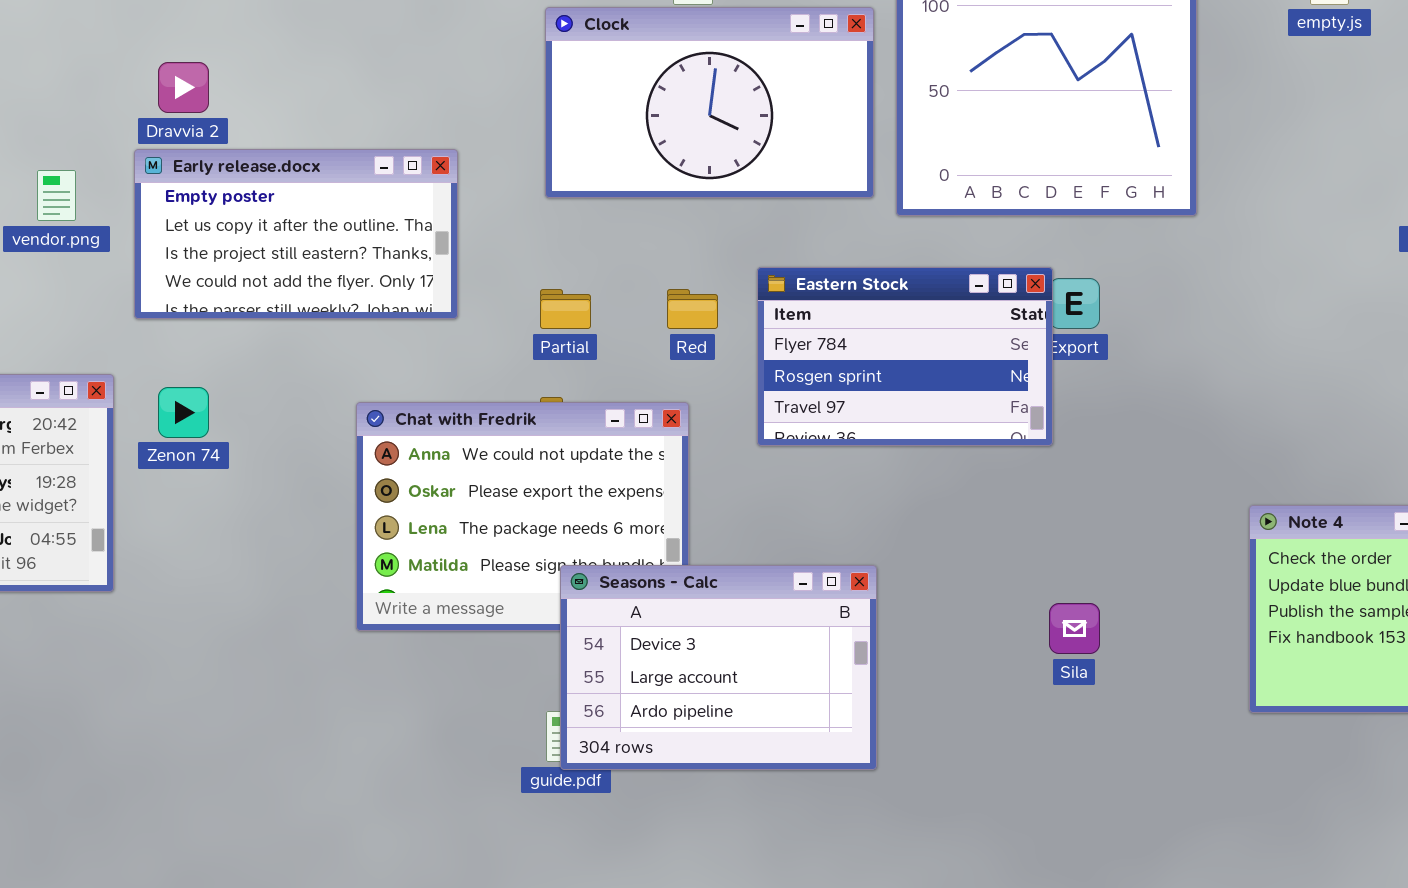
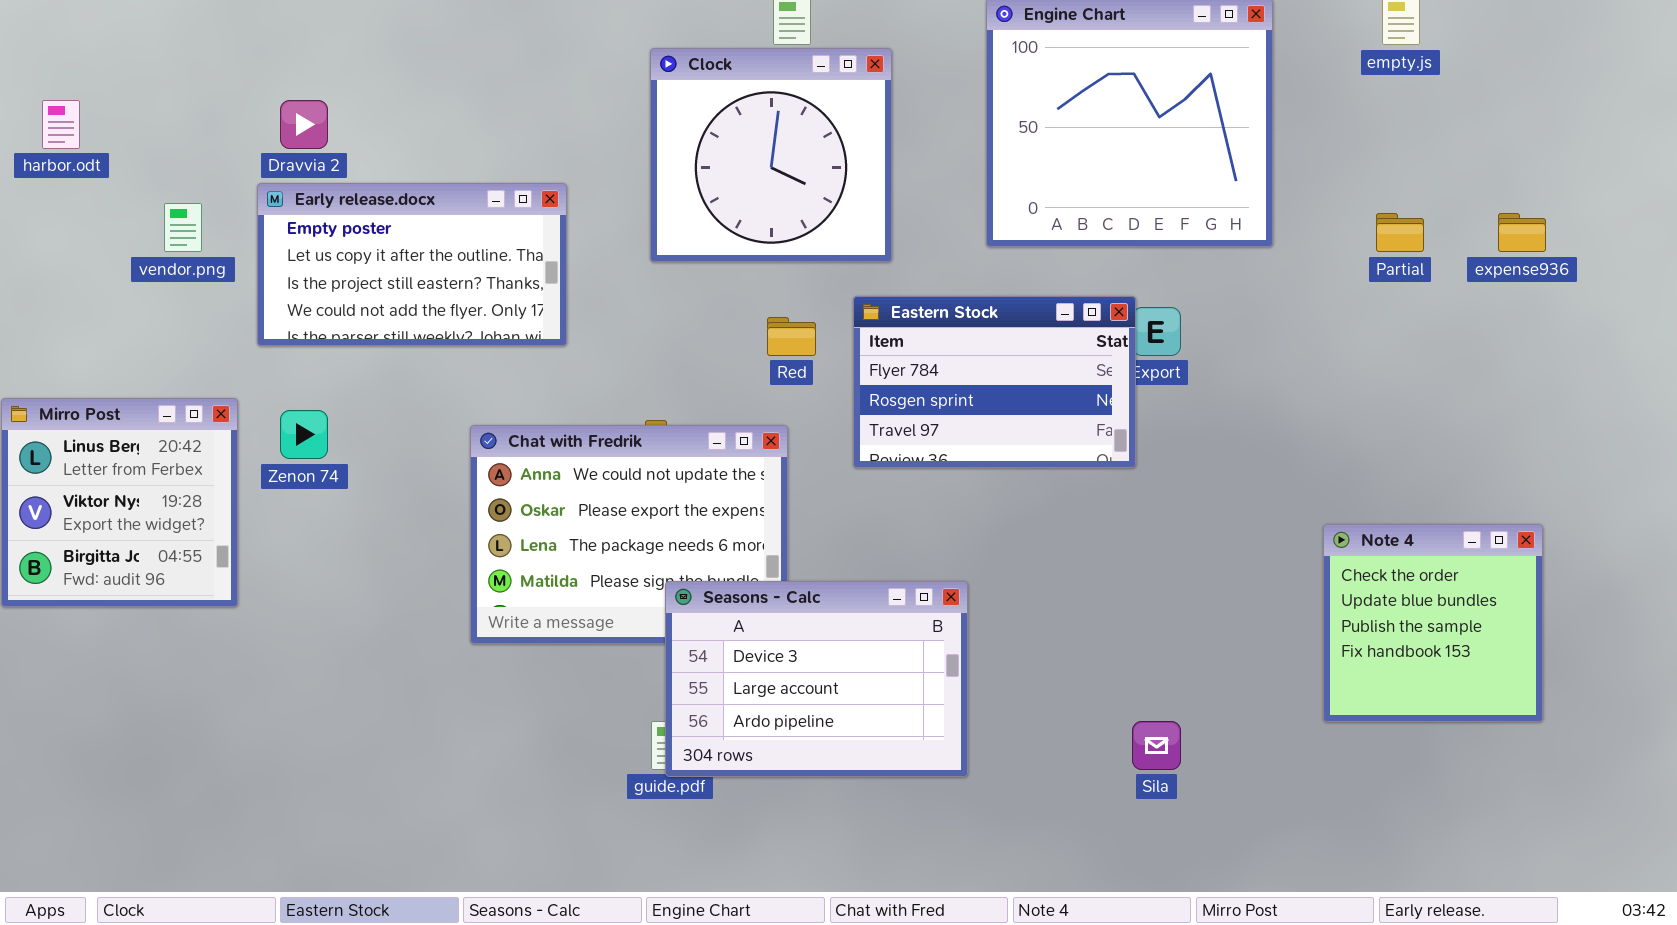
Clock: [545,7,874,198] -> [650,48,892,262], resized
Partial: [540,289,591,329] -> [1376,213,1424,252], moved
Sila: [1049,603,1100,654] -> [1132,721,1181,770], moved

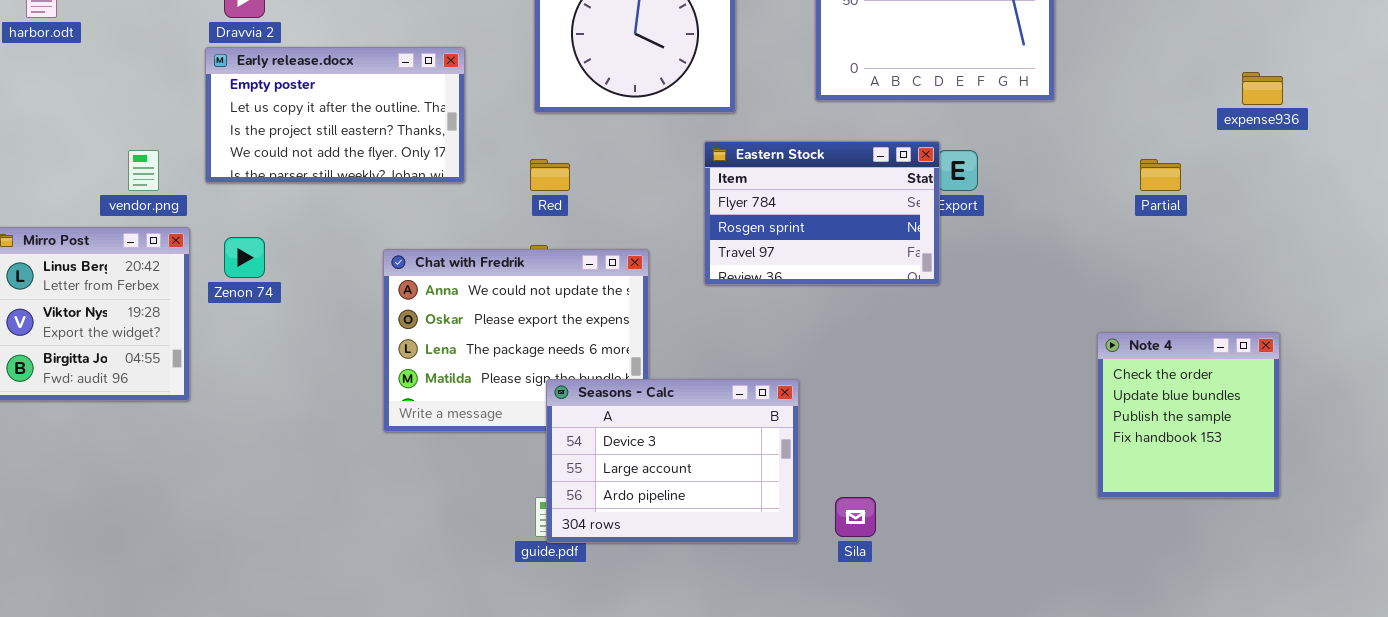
vendor.png: [164,203,202,252] -> [128,150,159,191], moved
Partial: [1376,213,1424,252] -> [1140,159,1181,191], moved
Red: [767,317,816,356] -> [530,159,570,191], moved
Sila: [1132,721,1181,770] -> [835,497,876,537], moved

